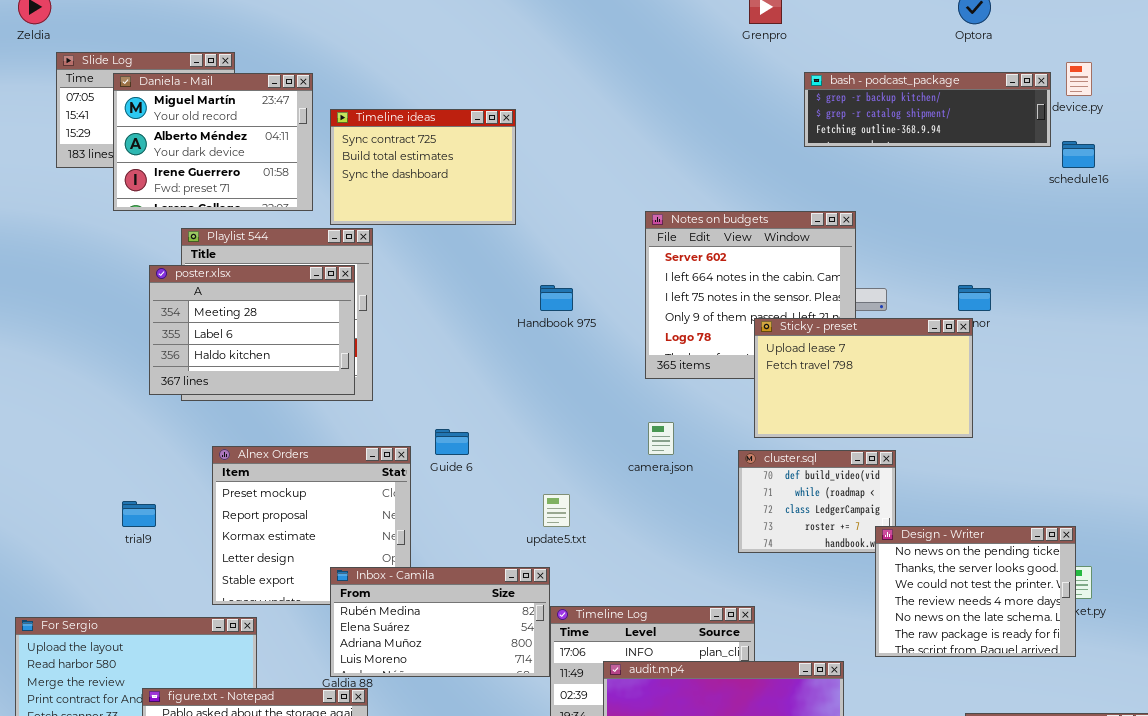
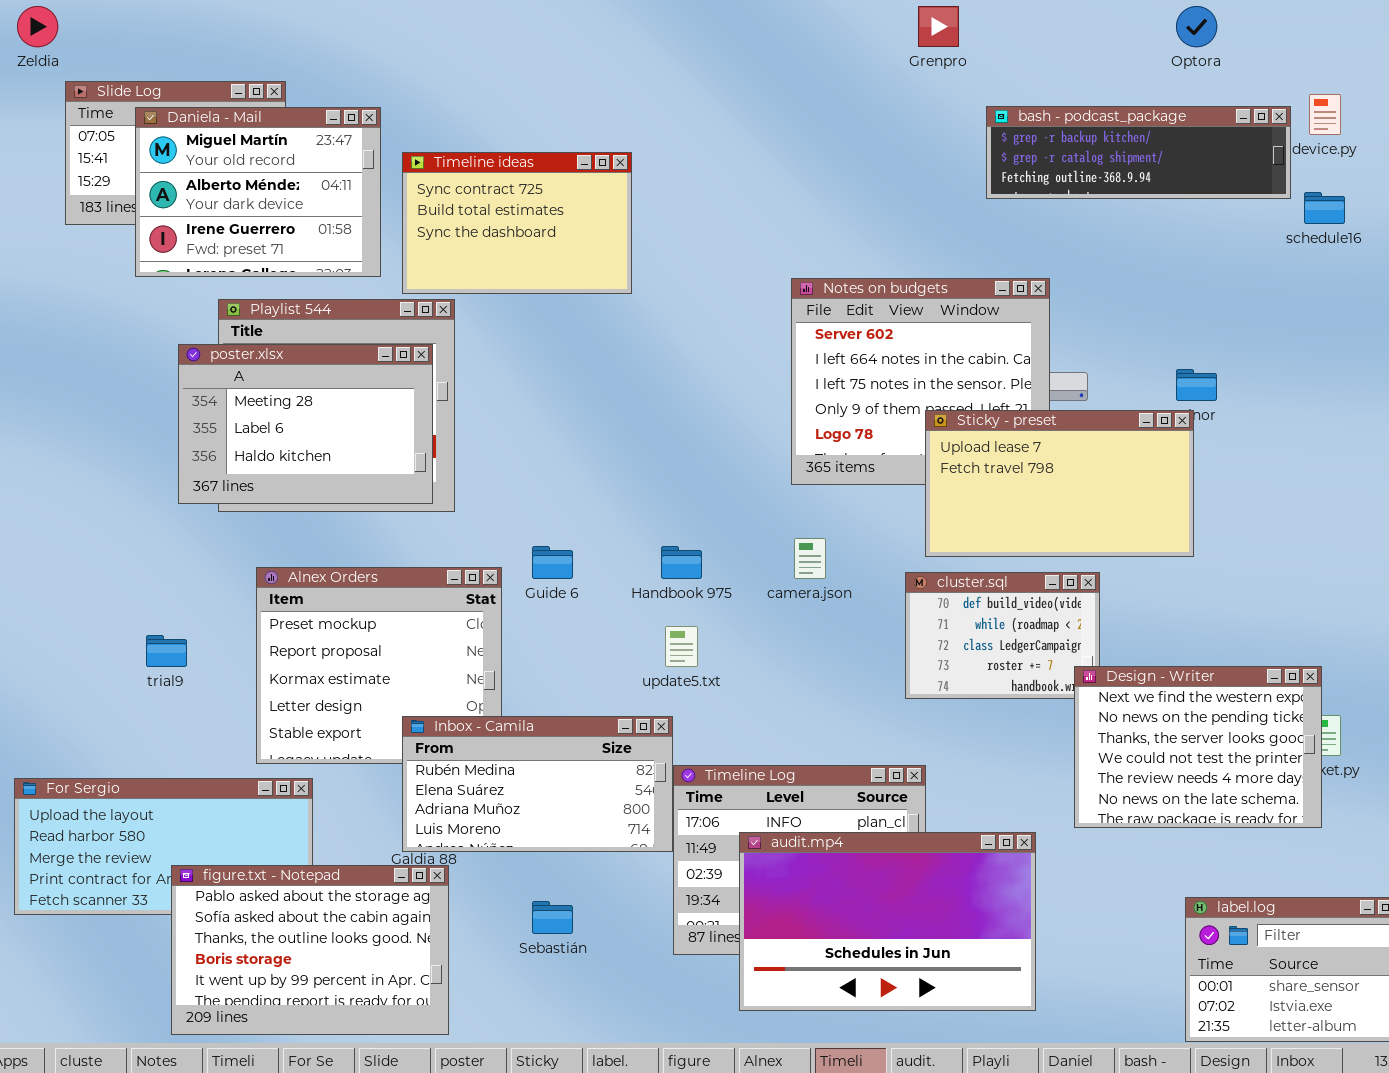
Handbook 975: [540,285,573,311] -> [661,546,702,579], moved
Design - Writer: [875,526,1076,657] -> [1074,666,1322,828], scrolled up 1 row

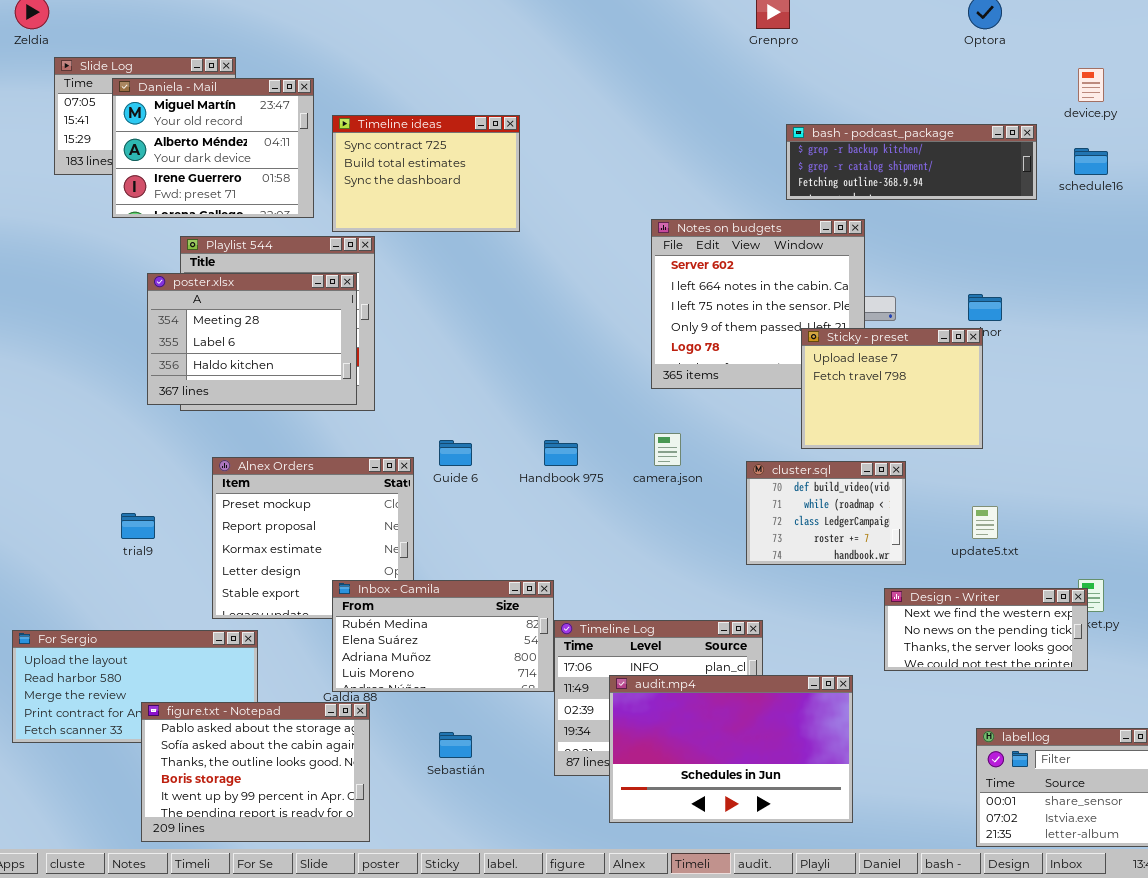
bash - podcast_package: [986,106,1291,199] -> [786,124,1037,200], moved
Sticky - preset: [925,410,1194,557] -> [801,328,983,449], resized
update5.txt: [665,626,698,667] -> [972,506,998,539], moved
Design - Writer: [1074,666,1322,828] -> [884,588,1088,671], resized

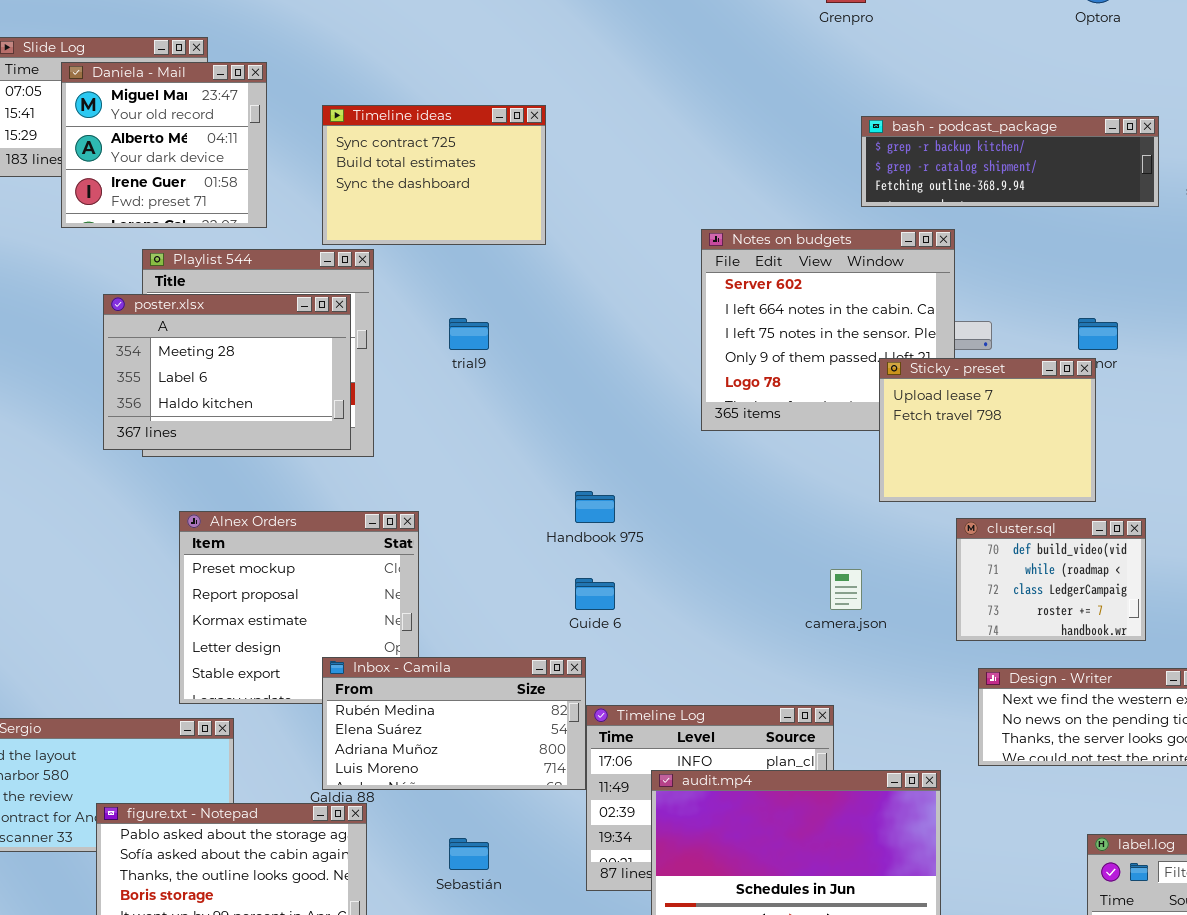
Daniela - Mail: [112,78,314,218] -> [61,62,267,228], resized
camera.json: [654,433,681,466] -> [830,569,862,610], moved
Guide 6: [439,440,472,466] -> [575,578,615,610], moved
cluster.sql: [746,461,906,565] -> [956,518,1146,641], moved
trial9: [121,513,155,539] -> [449,318,489,350], moved

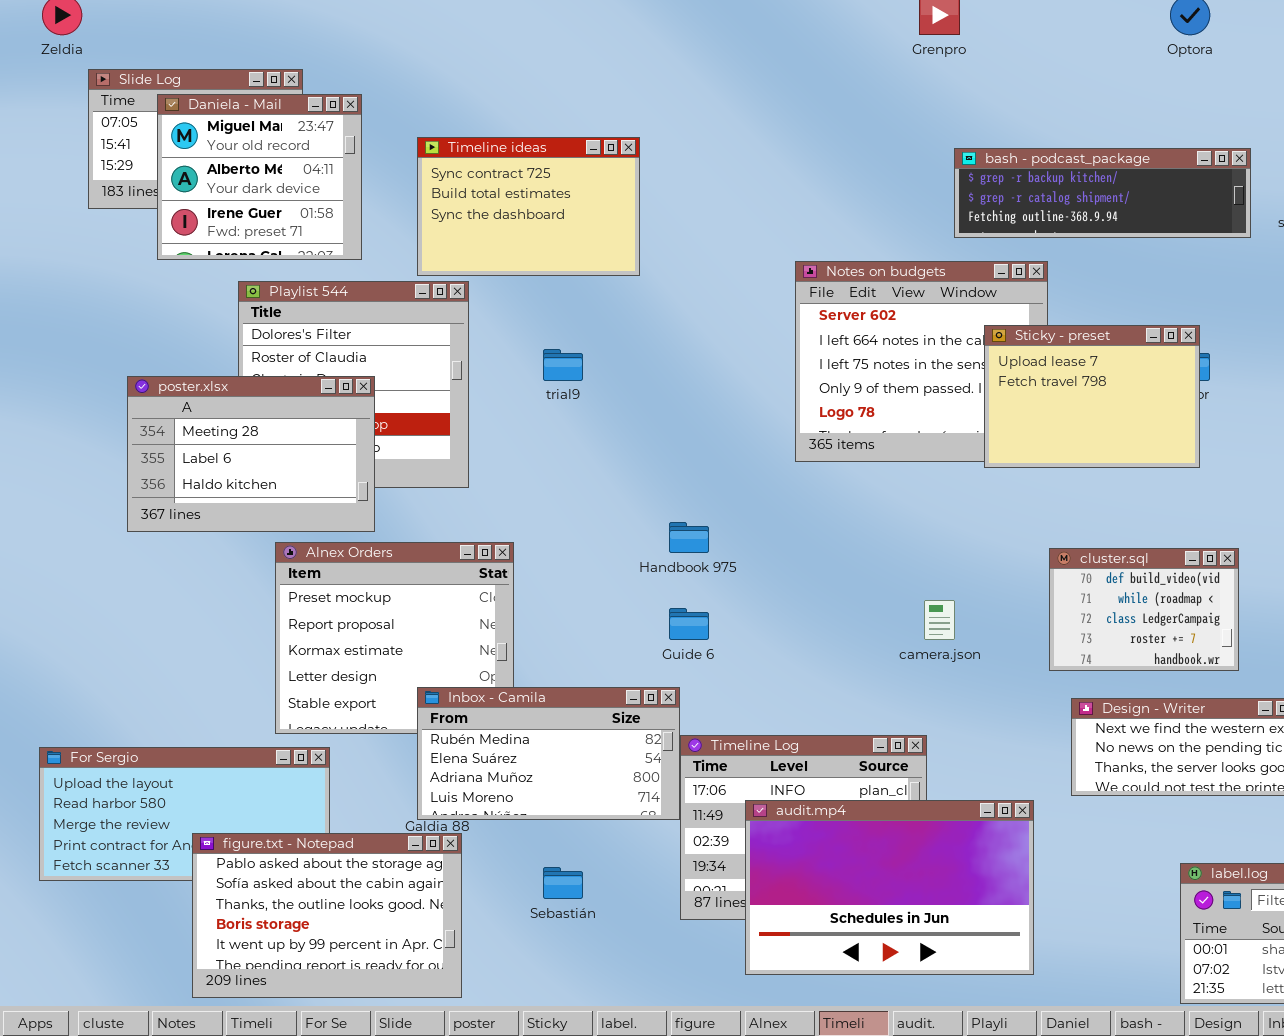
poster.xlsx: [103,294,351,450] -> [127,376,375,532], moved
Sticky - preset: [879,358,1096,502] -> [984,325,1200,468], moved

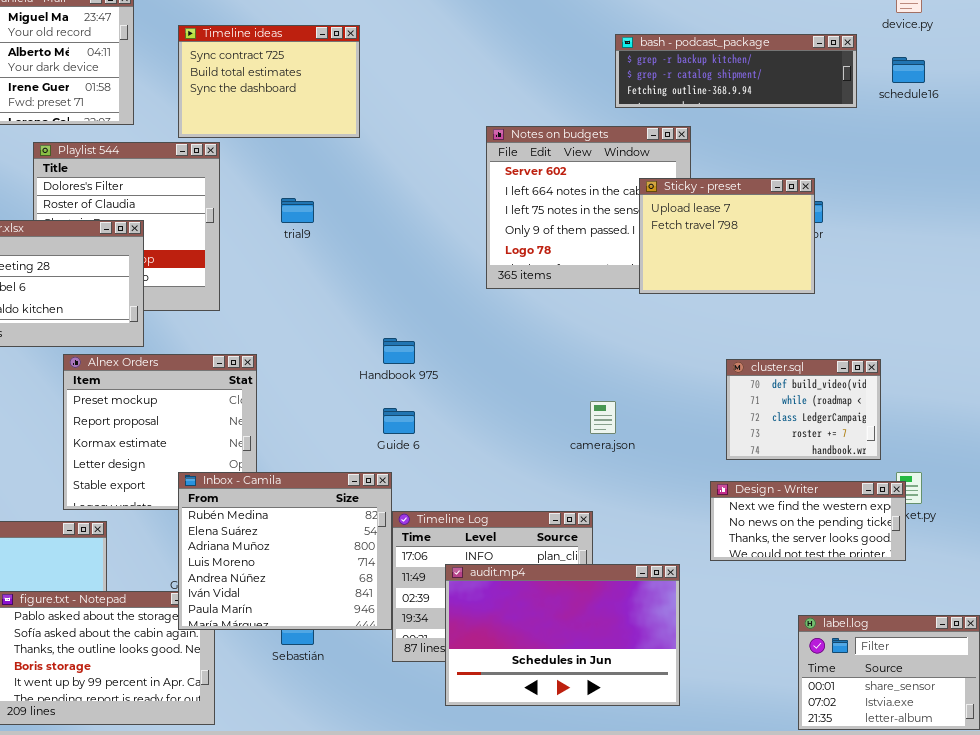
cluster.sql: [1049,548,1239,671] -> [726,359,881,460], moved
Inbox - Camila: [417,687,680,820] -> [178,472,392,630], resized

